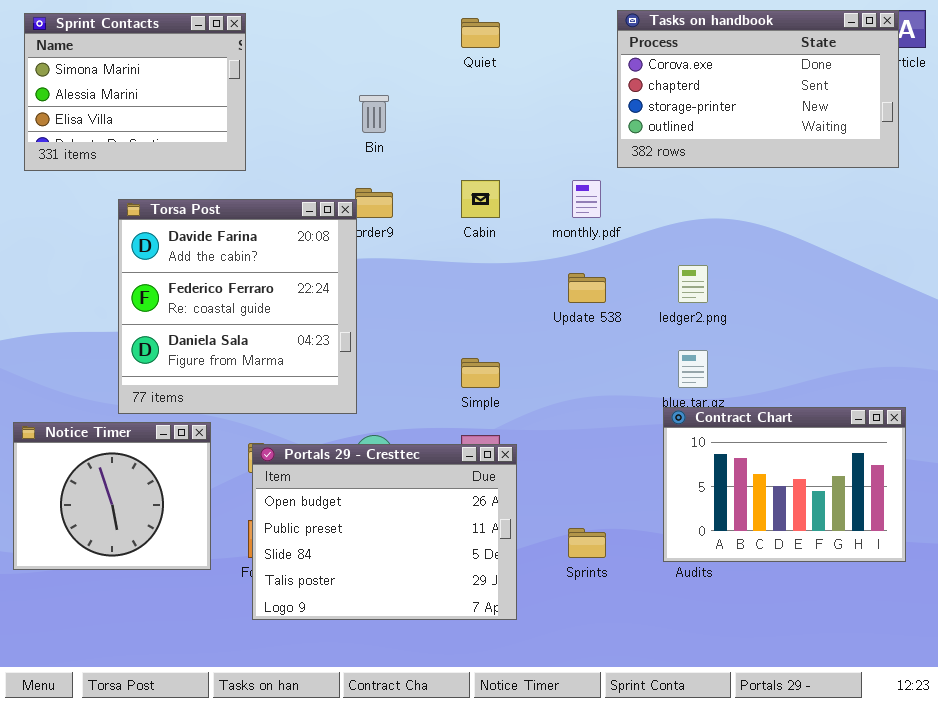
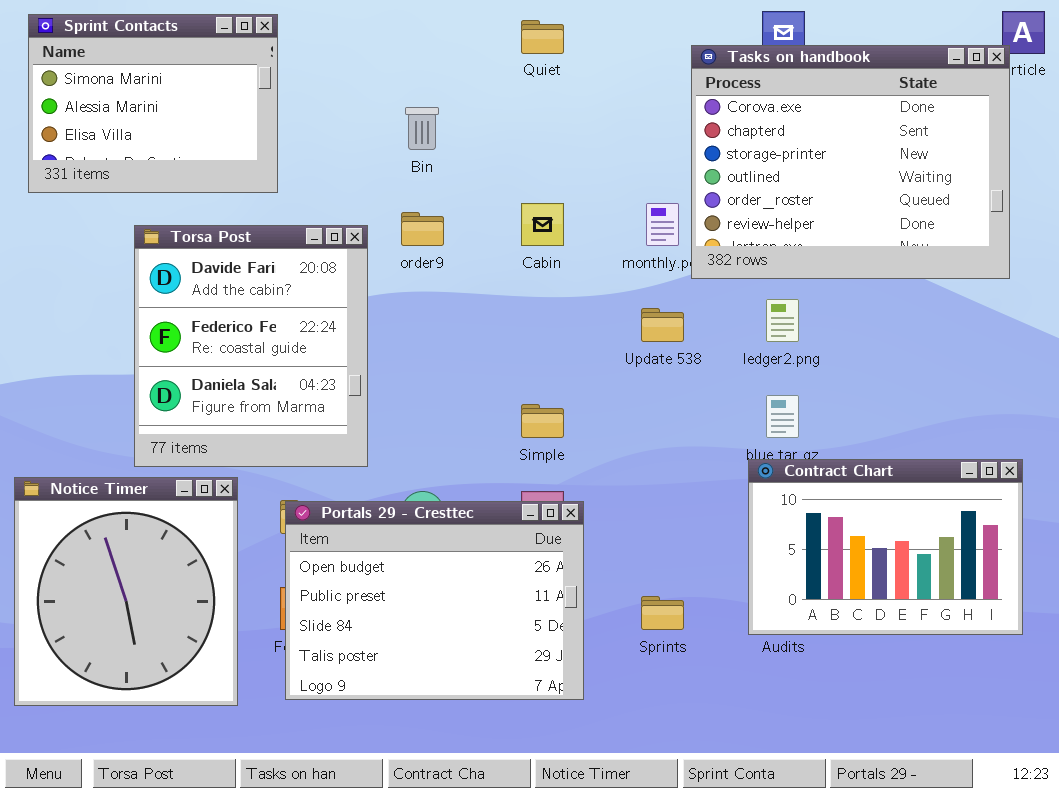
Tasks on handbook: [617,10,899,168] -> [691,45,1010,279], moved, resized
Torsa Post: [118,199,357,414] -> [134,225,368,467], resized
Notice Timer: [13,422,211,570] -> [14,477,238,706], resized

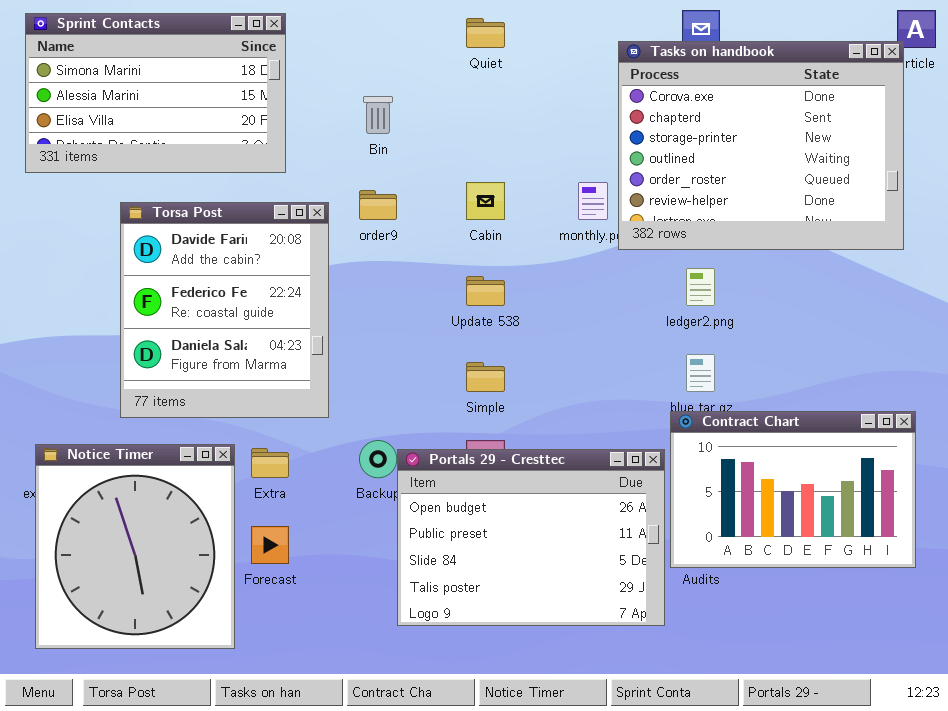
Sprint Contacts: [28,14,278,193] -> [25,13,286,173], resized
Update 538: [641,308,684,342] -> [466,276,505,306], moved
Notice Timer: [14,477,238,706] -> [35,444,235,649], moved
Portals 29 - Cresttec: [285,501,584,700] -> [397,449,665,626], moved

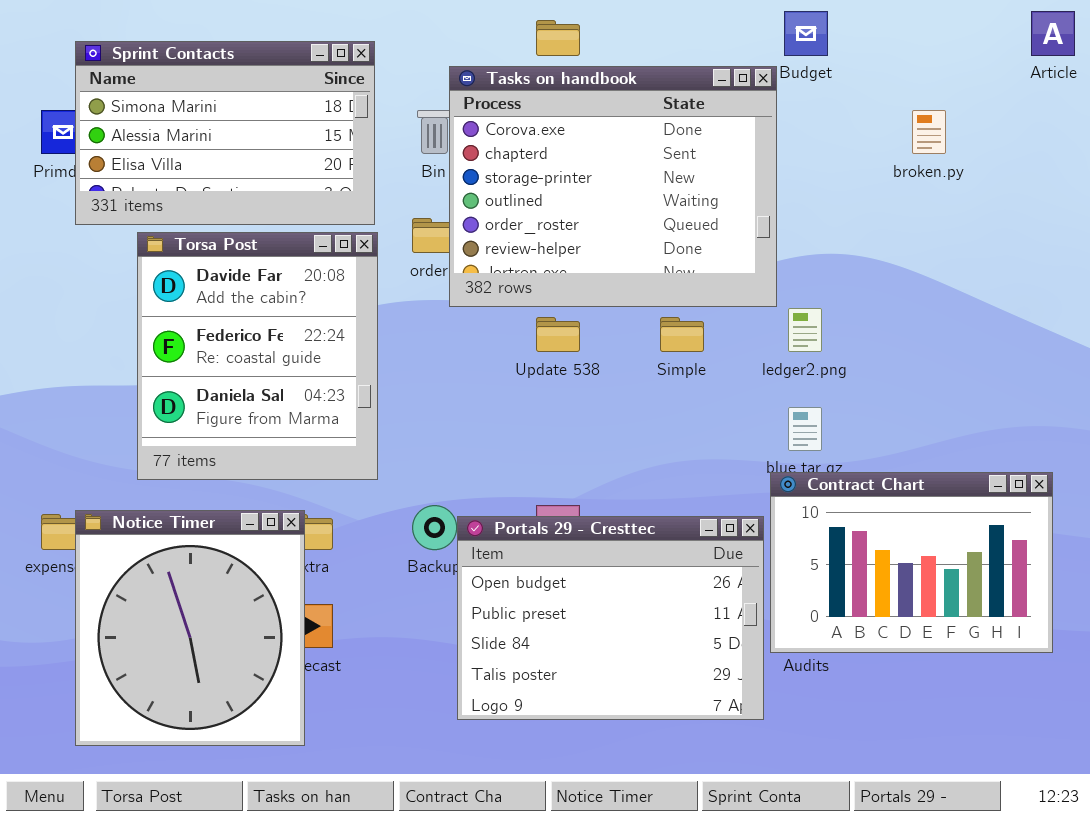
Sprint Contacts: [25,13,286,173] -> [75,41,375,225], moved
Tasks on handbook: [618,41,904,250] -> [449,66,777,307], moved
Simple: [466,362,505,392] -> [660,317,704,352], moved
Notice Timer: [35,444,235,649] -> [75,510,305,746], moved

